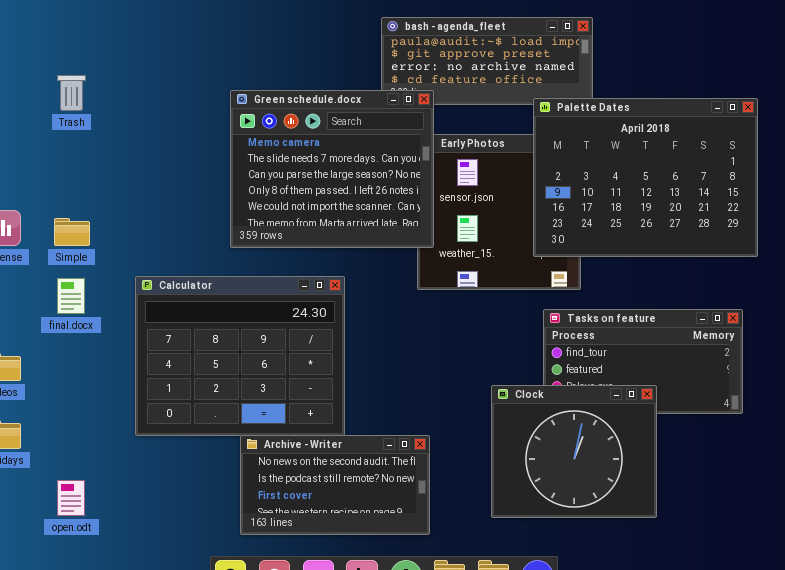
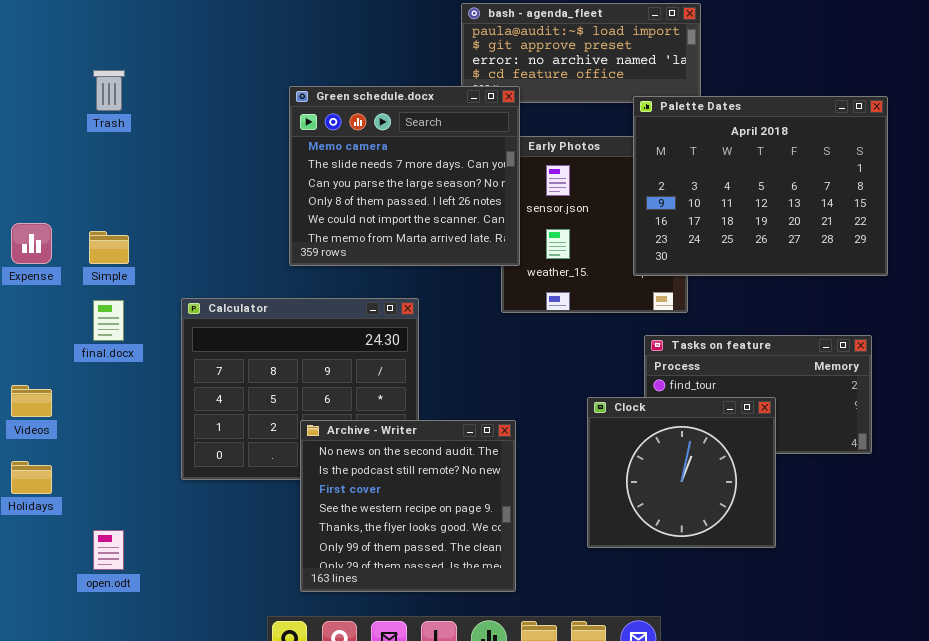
Clock: [491,385,657,518] -> [587,397,776,548], moved
Archive - Writer: [240,435,430,535] -> [300,420,516,592], resized

